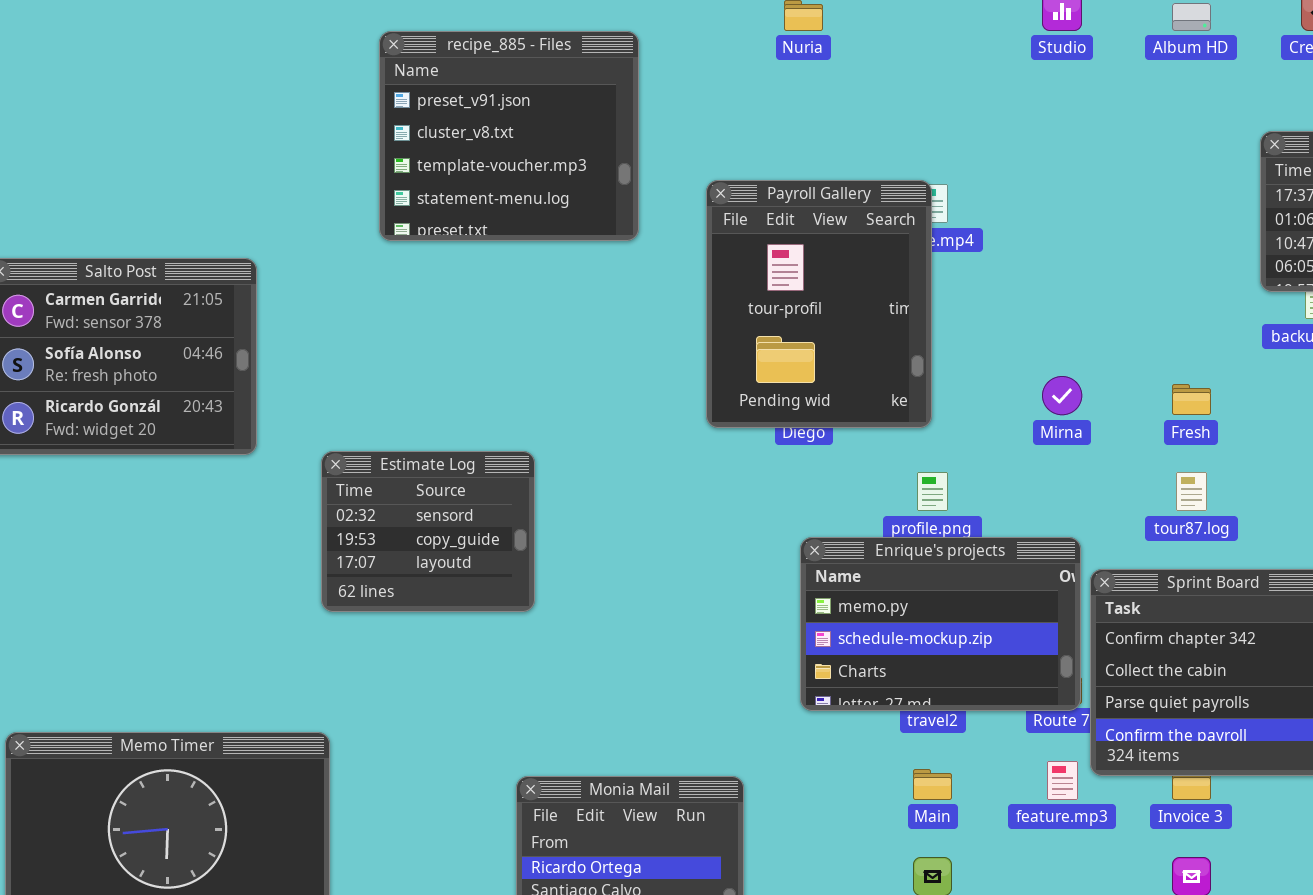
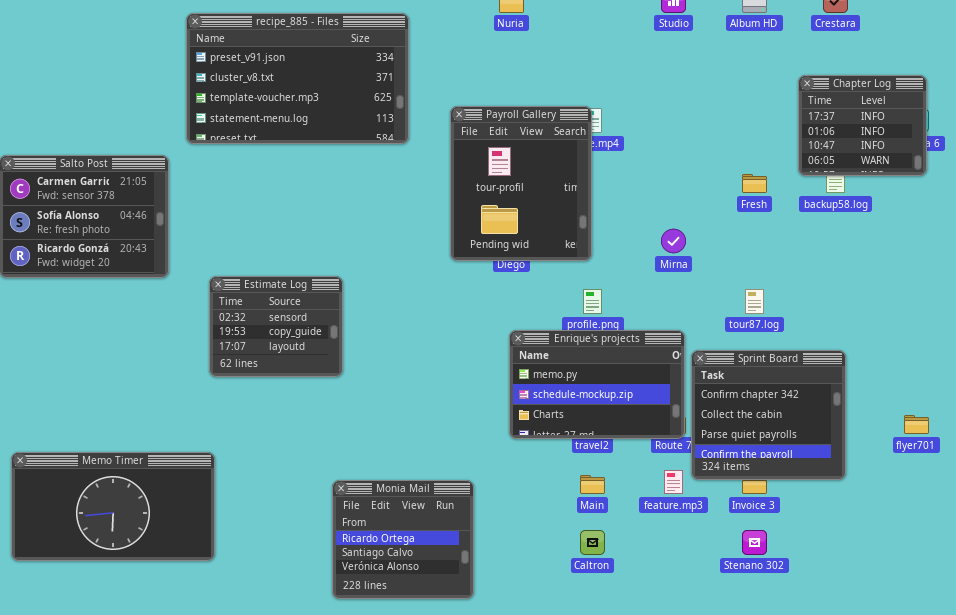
recipe_885 - Files: [379,31,639,241] -> [186,13,409,144], resized
Fresh: [1172,384,1211,415] -> [742,174,767,193], moved

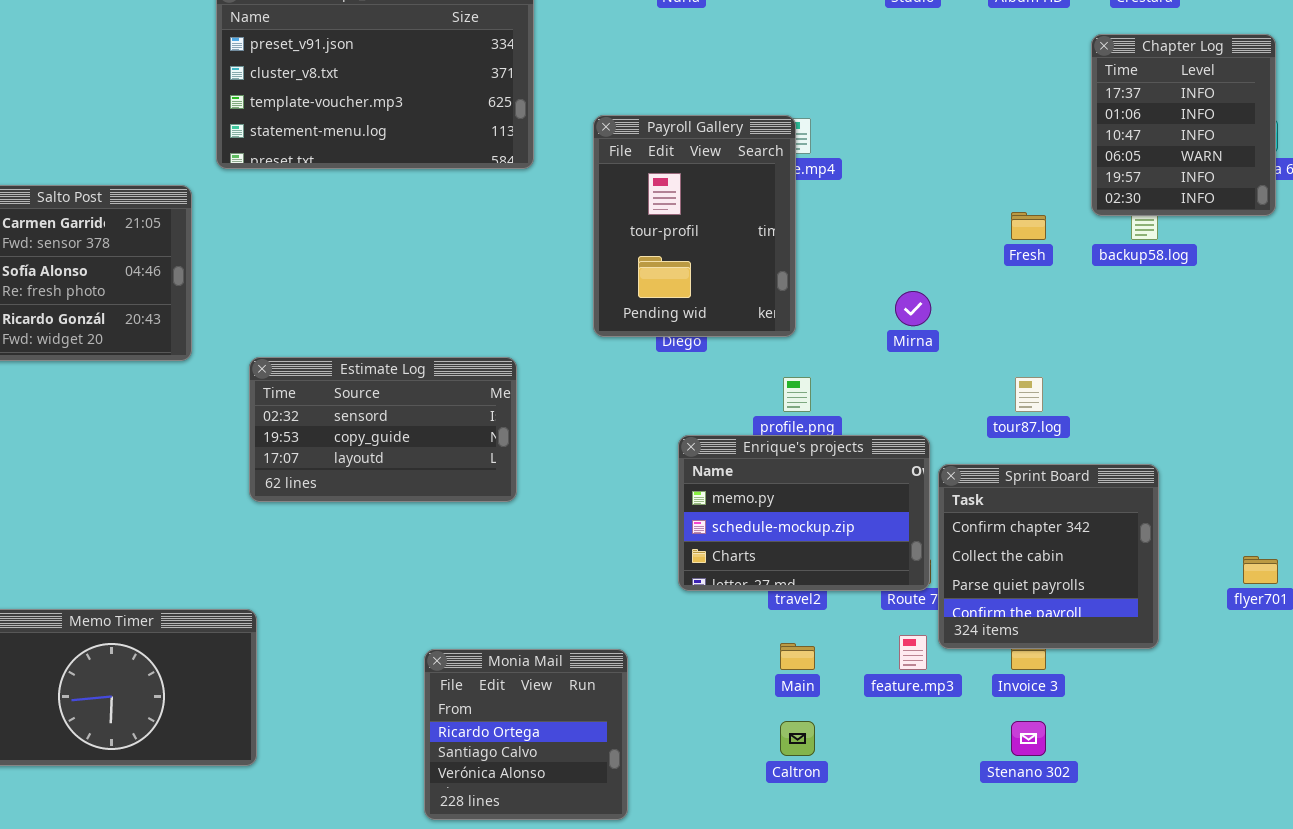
Chapter Log: [798,75,927,176] -> [1091,34,1276,216], resized
Estimate Log: [209,276,343,377] -> [249,357,517,502], resized

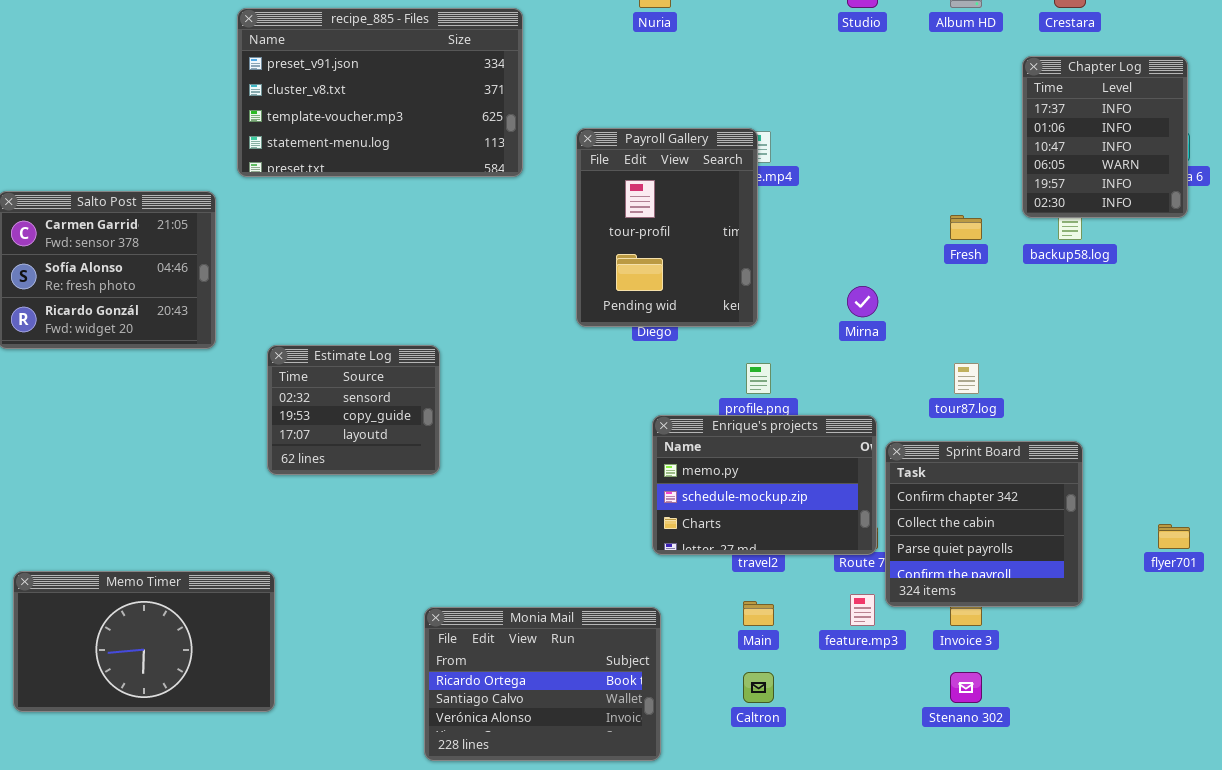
Estimate Log: [249,357,517,502] -> [267,345,440,475], resized
Monia Mail: [424,649,628,820] -> [424,607,661,761], resized

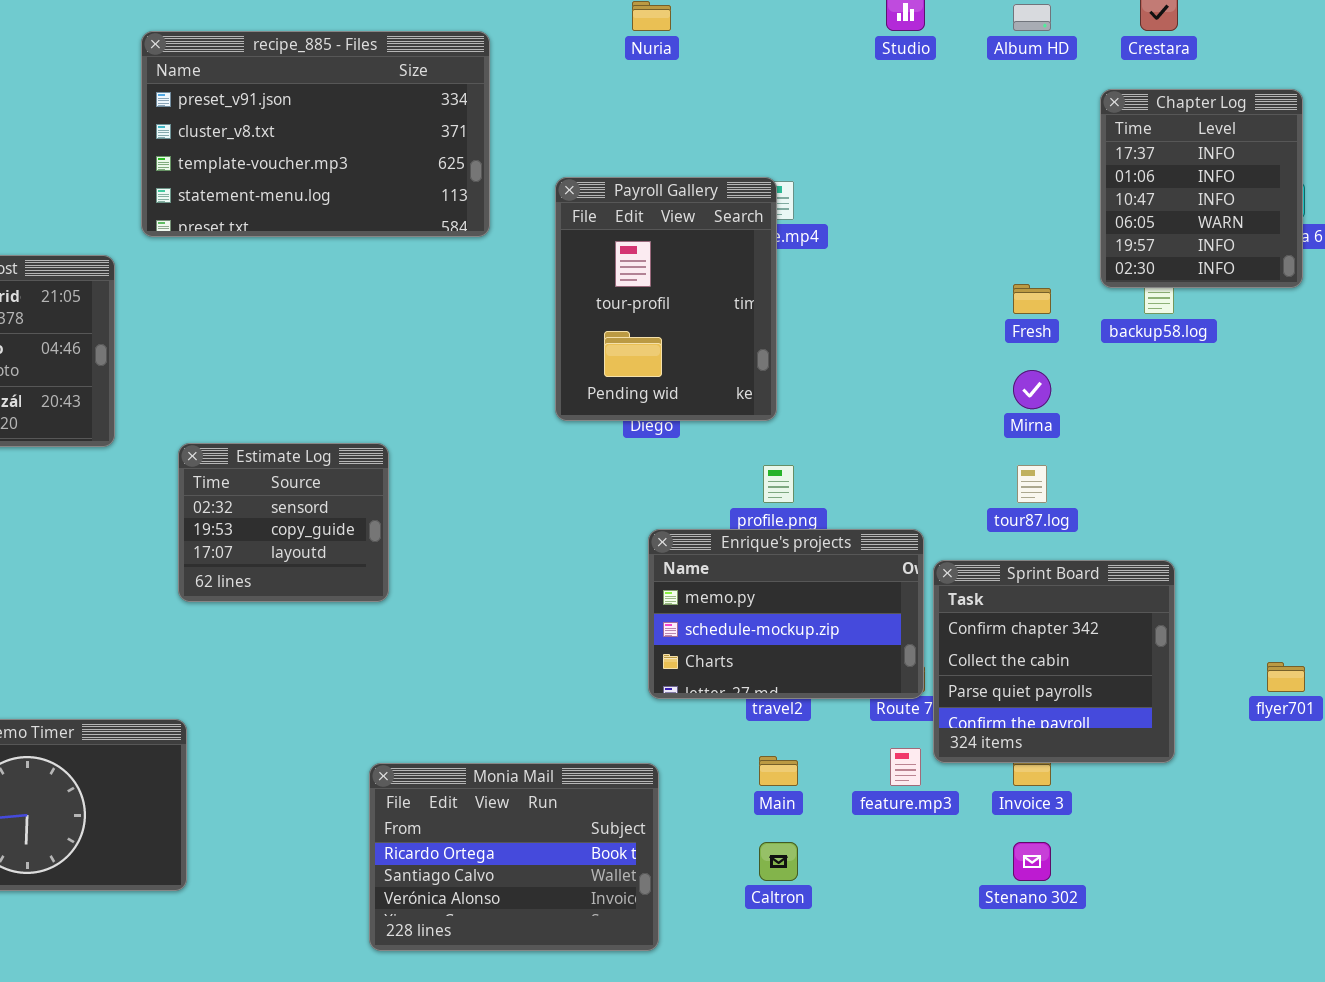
Mirna: [847,286,878,317] -> [1013,370,1051,409], moved

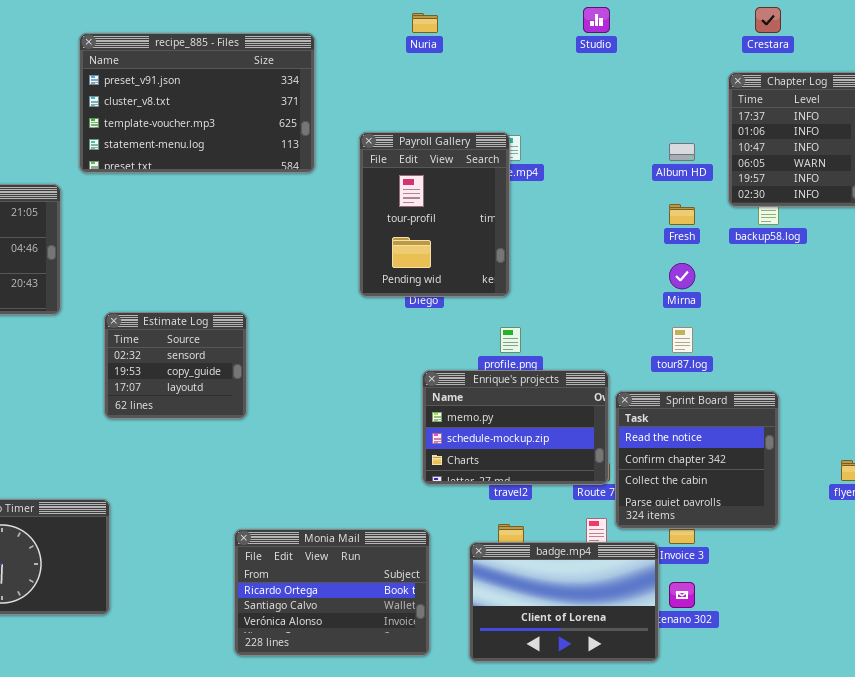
Album HD: [1013,4,1051,31] -> [669,143,695,161], moved
Sprint Board: [933,560,1175,763] -> [615,391,779,529], scrolled up 1 row
badge.mp4: none -> [469,542,659,662], opened

